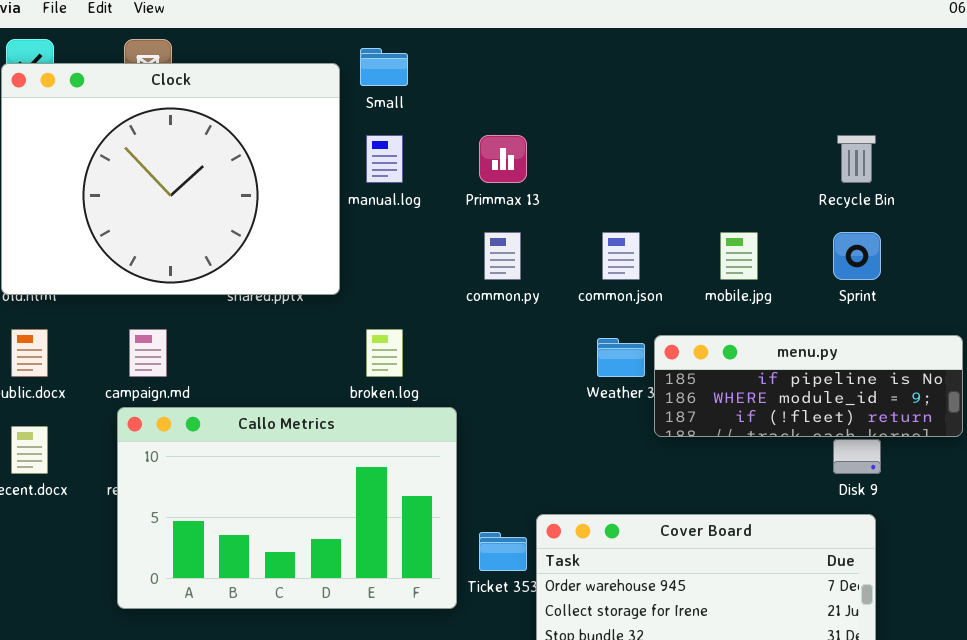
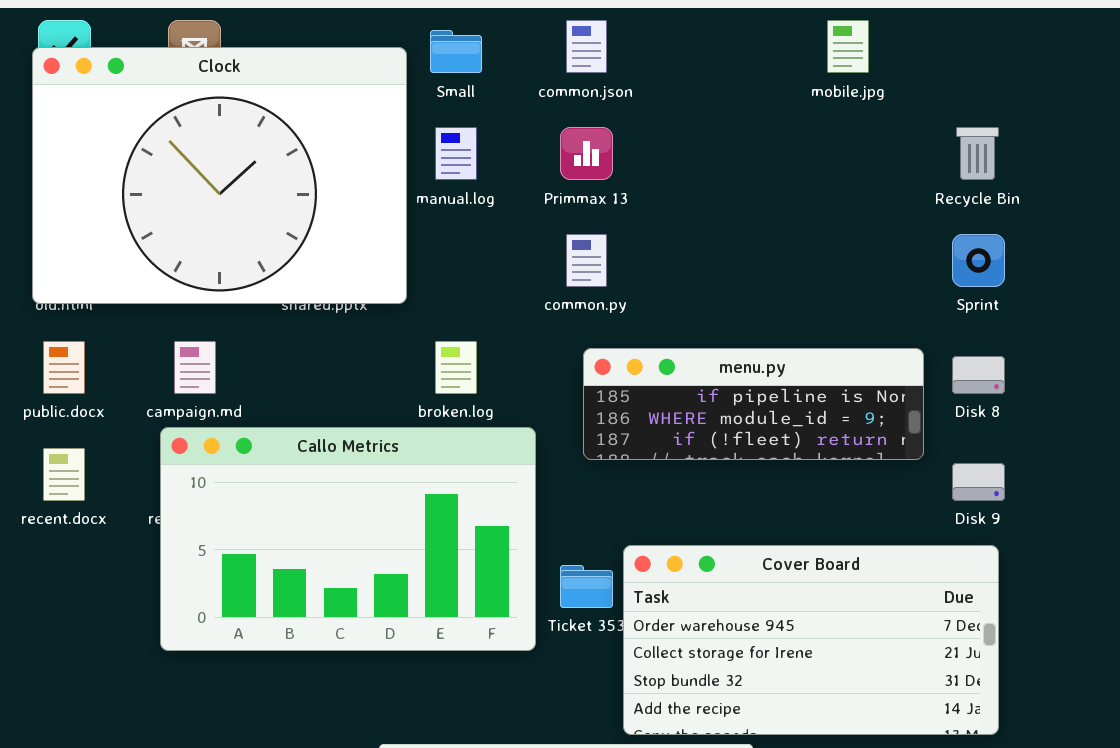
common.json: [602,232,640,280] -> [566,20,607,73], moved
mobile.jpg: [720,232,758,280] -> [827,20,869,73], moved
menu.py: [654,335,963,437] -> [583,348,924,460], moved

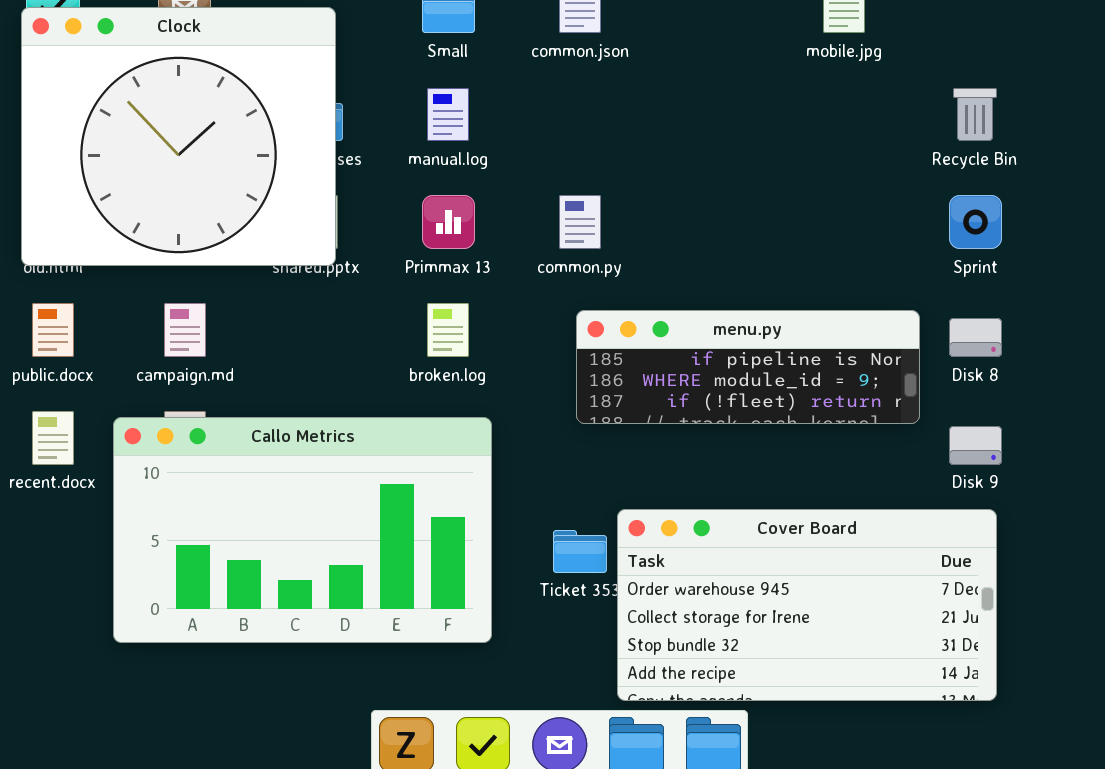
Clock: [32,47,407,304] -> [21,7,336,266], resized
Primmax 13: [560,127,613,180] -> [422,195,475,249], moved
Callo Metrics: [160,427,536,651] -> [113,417,492,643], moved

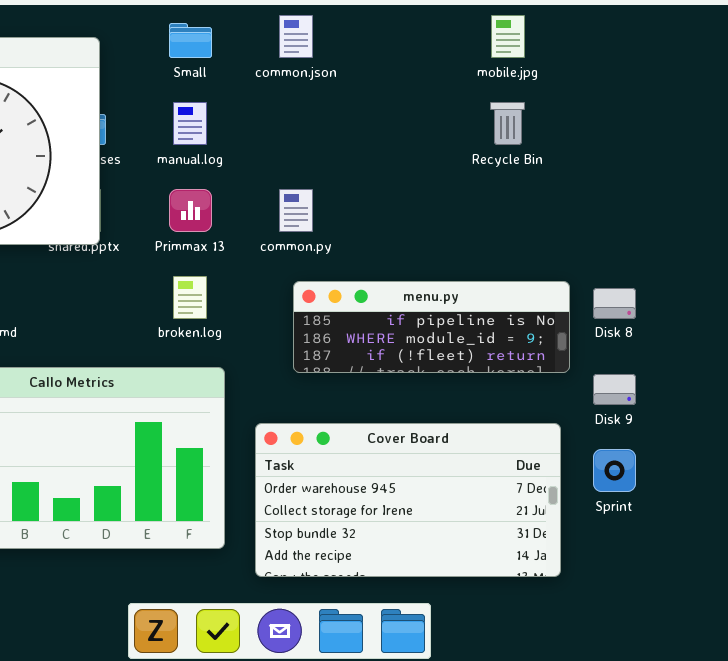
Recycle Bin: [953,88,997,141] -> [490,102,525,145], moved
Sprint: [949,195,1002,249] -> [593,449,636,492], moved
Cover Board: [617,509,997,701] -> [255,423,561,577], moved

